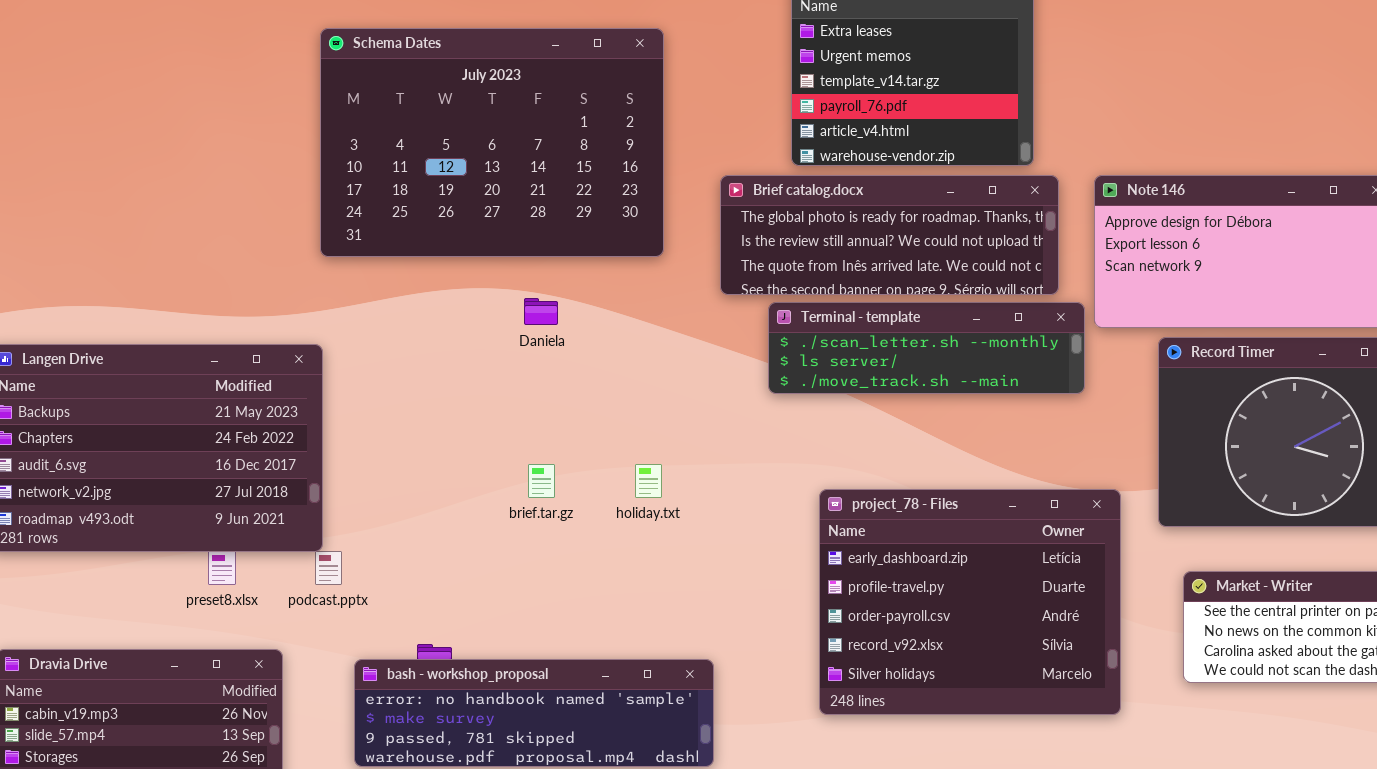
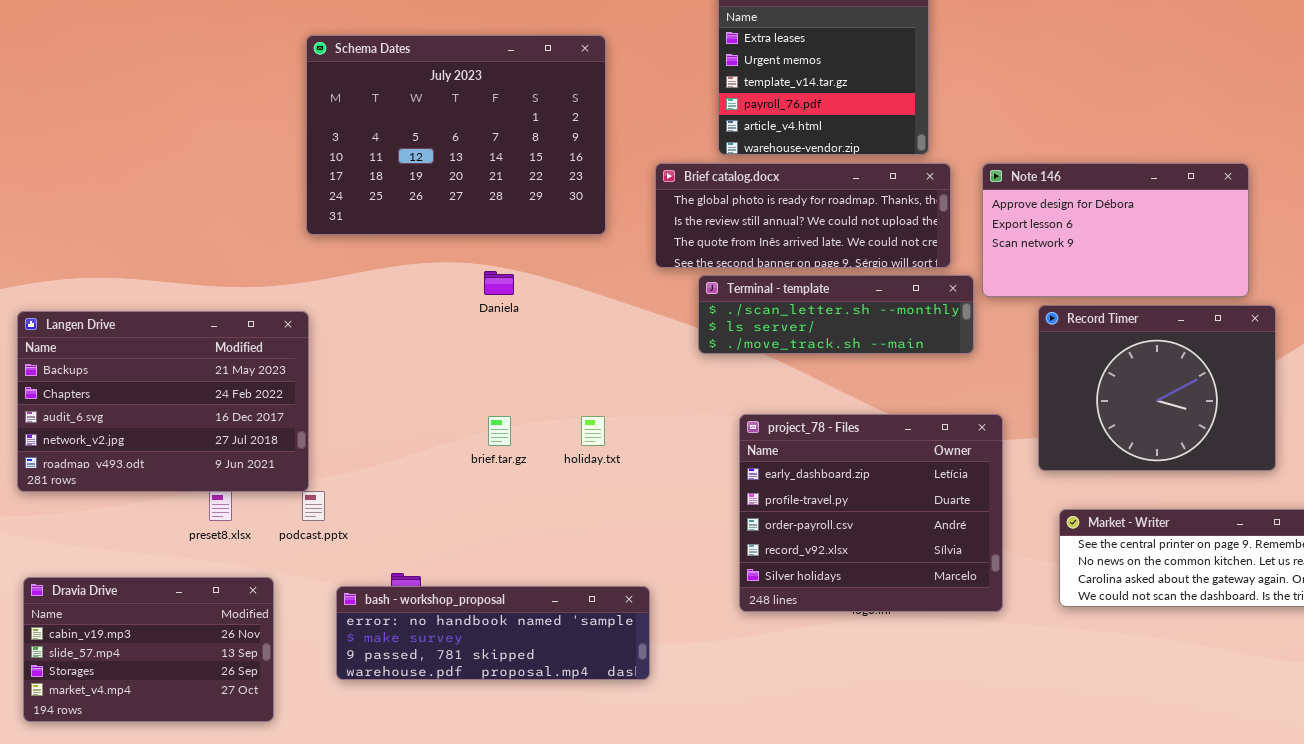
project_78 - Files: [819,489,1121,715] -> [739,414,1003,612], moved

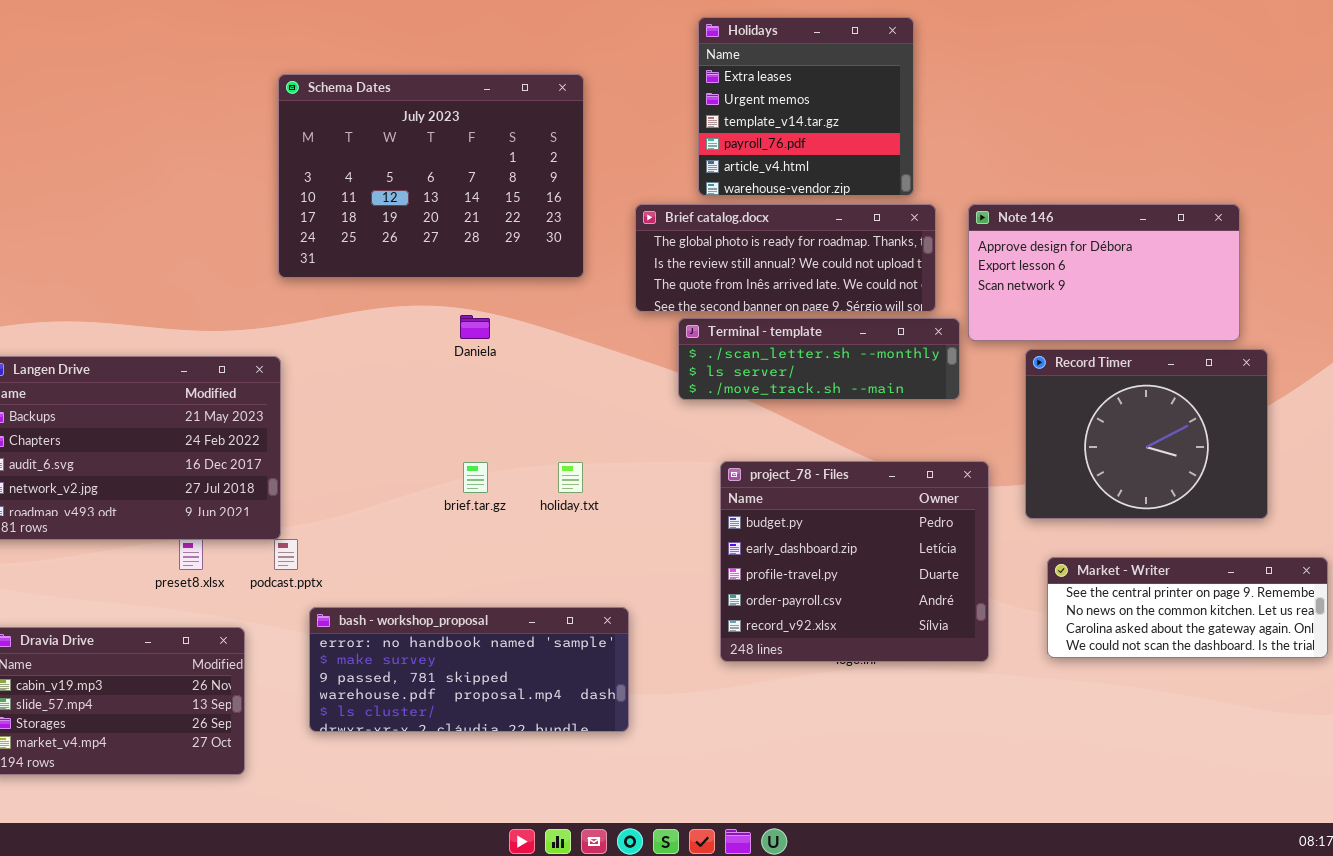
project_78 - Files: [739,414,1003,612] -> [720,461,989,662], scrolled up 1 row
bash - workshop_proposal: [336,586,650,680] -> [309,607,629,732], resized

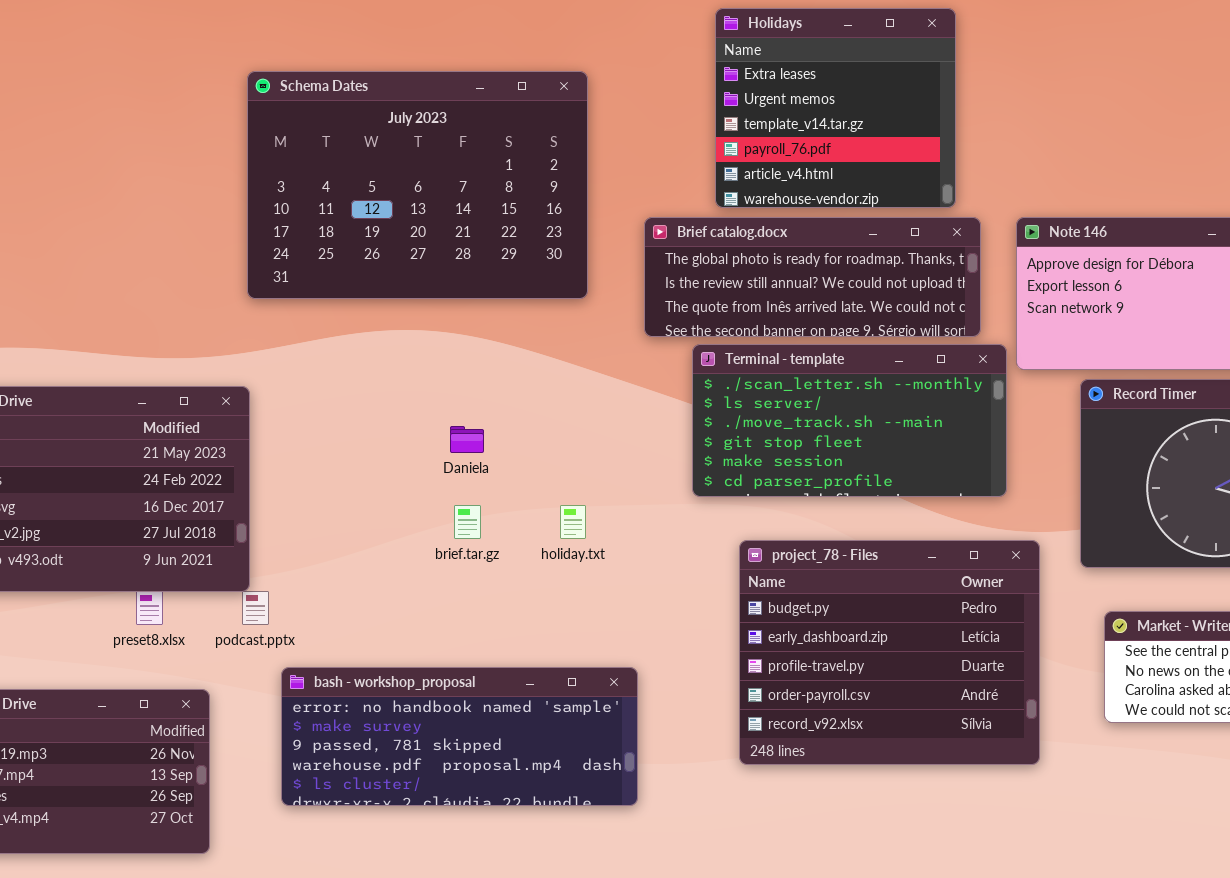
Daniela: [460,315,490,339] -> [450,426,484,453], moved
Terminal - template: [678,318,960,400] -> [692,344,1007,497], resized
project_78 - Files: [720,461,989,662] -> [739,540,1040,765], moved

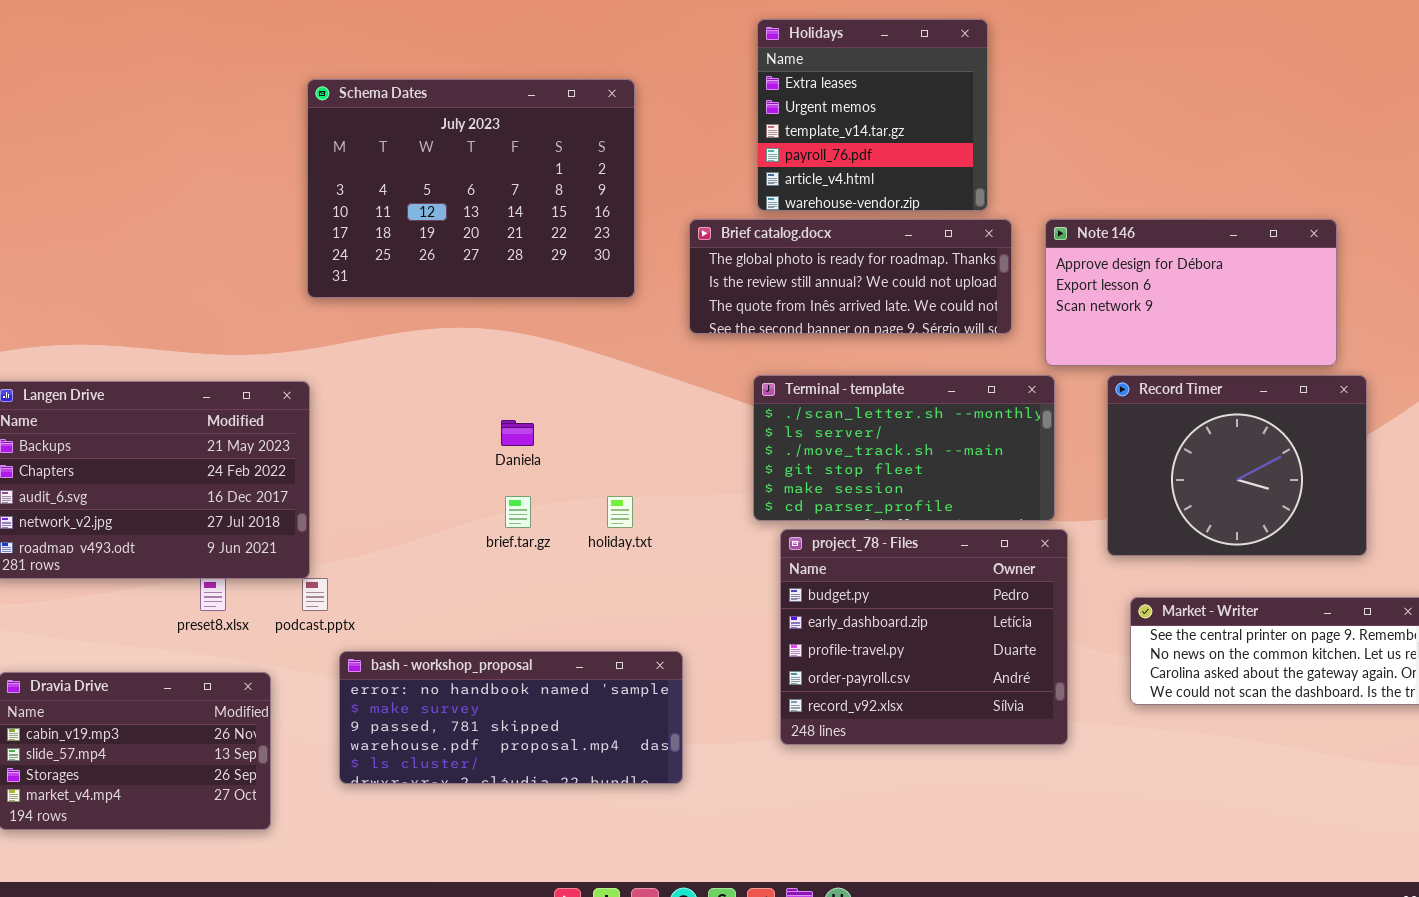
Terminal - template: [692,344,1007,497] -> [753,375,1055,521], moved

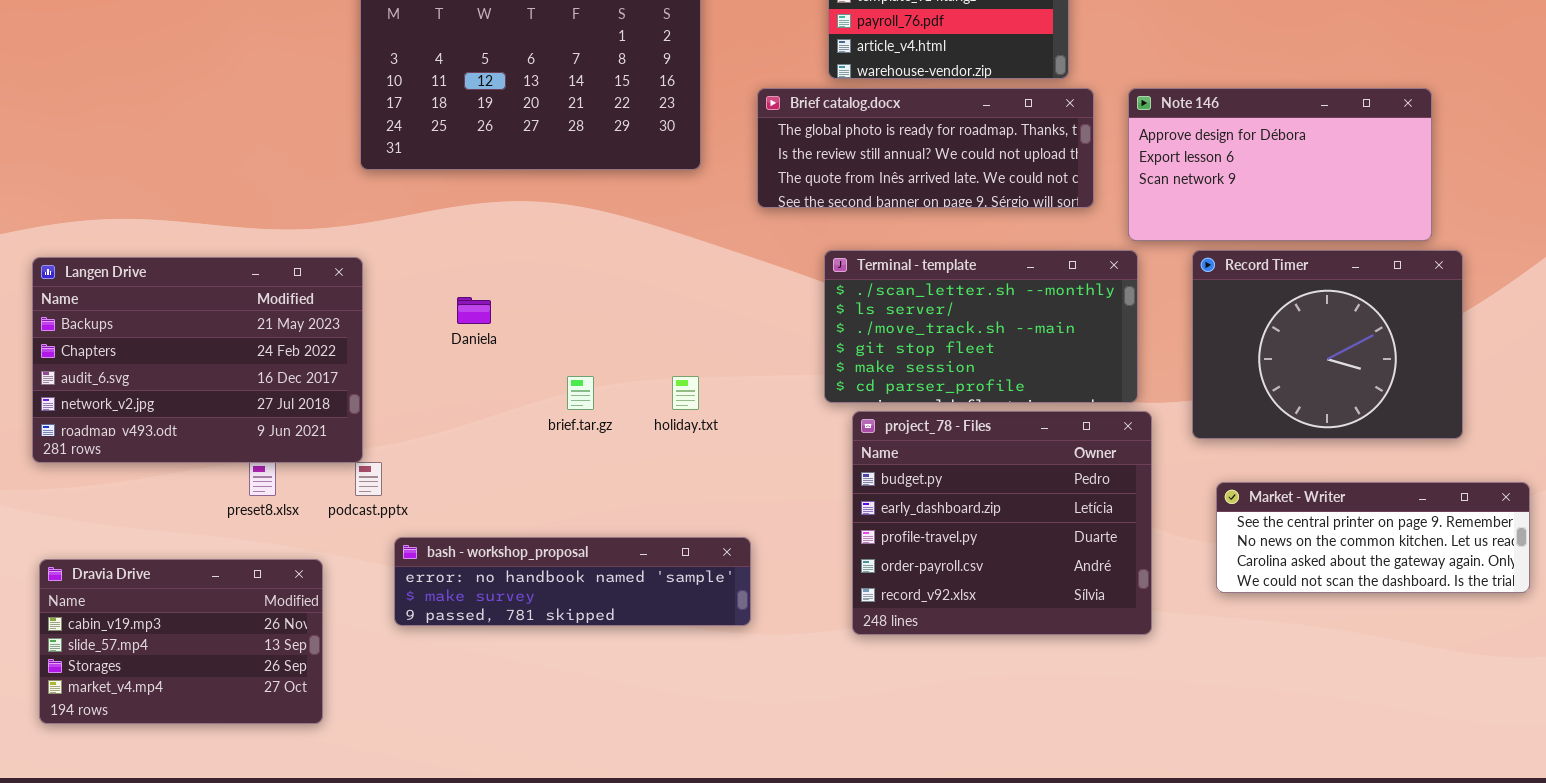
Daniela: [501,420,534,446] -> [457,297,491,324], moved
bash - workshop_proposal: [339,651,683,784] -> [394,537,751,626], resized

